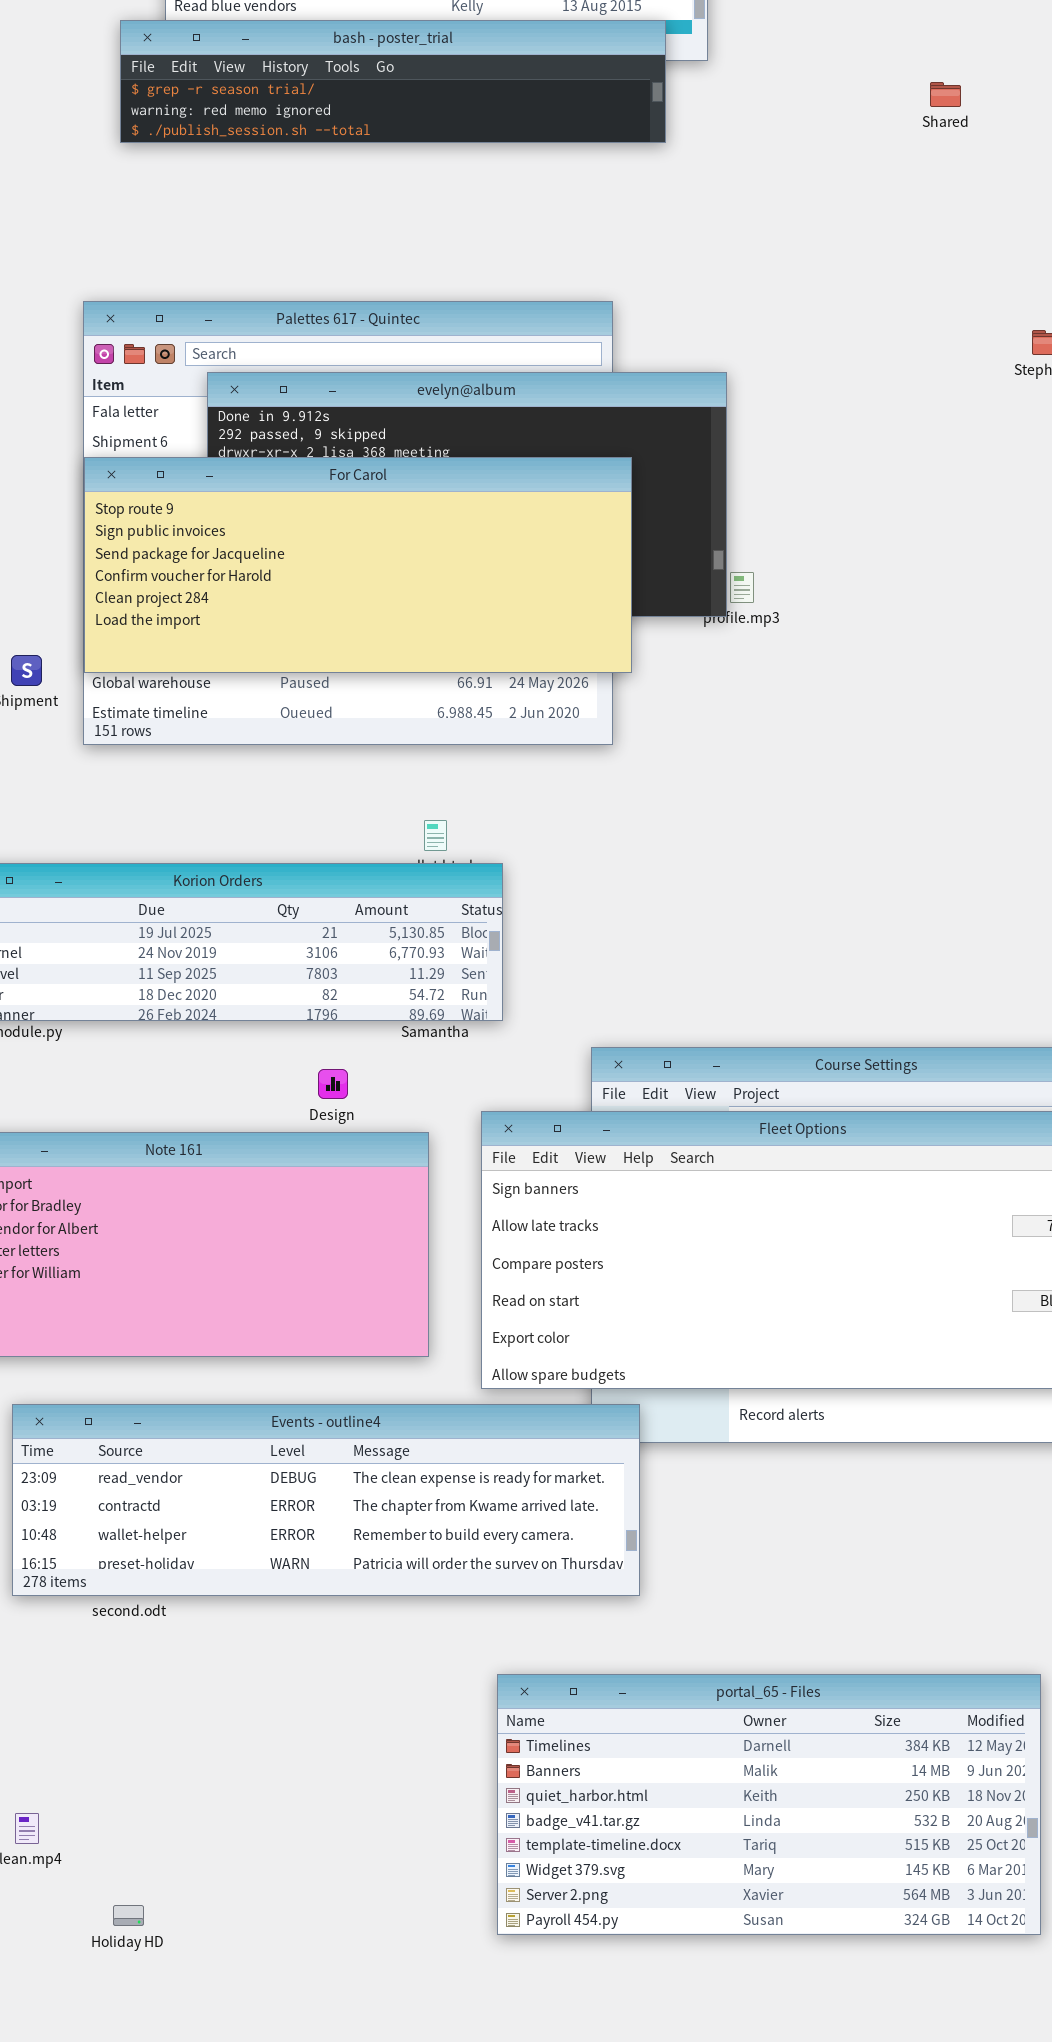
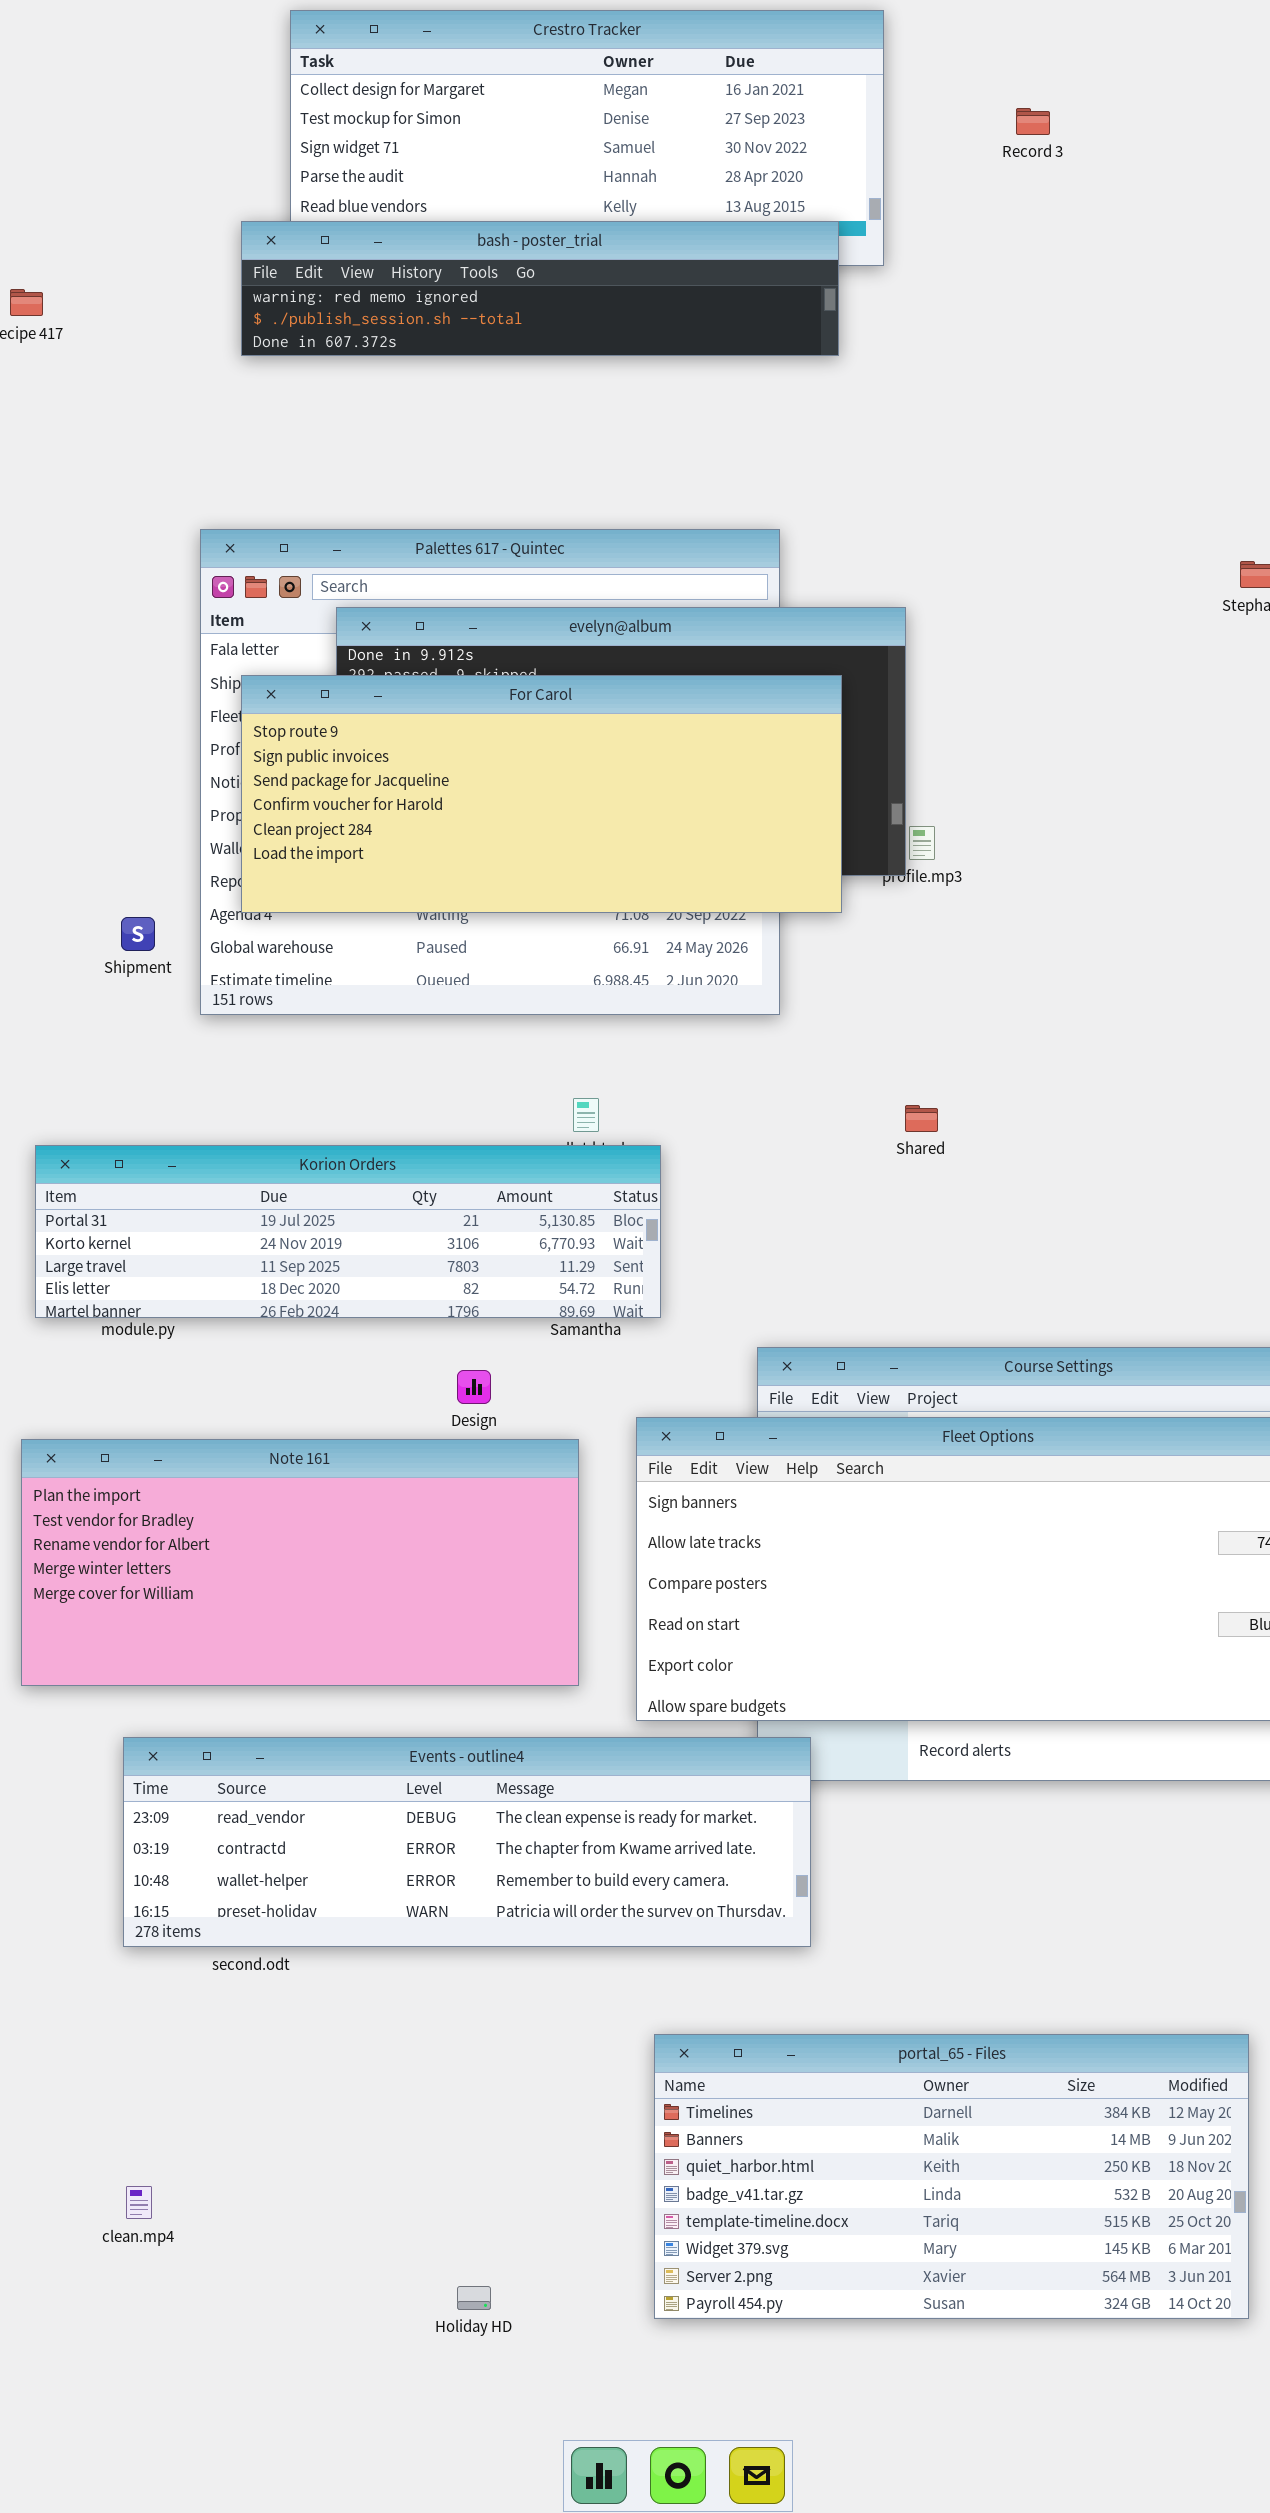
bash - poster_trial: [120,20,666,143] -> [241,221,839,356], scrolled down 1 row
Shared: [930,82,961,107] -> [905,1105,938,1132], moved
For Carol: [84,457,632,673] -> [241,675,842,913], moved
Holiday HD: [113,1905,144,1926] -> [457,2286,491,2310], moved

